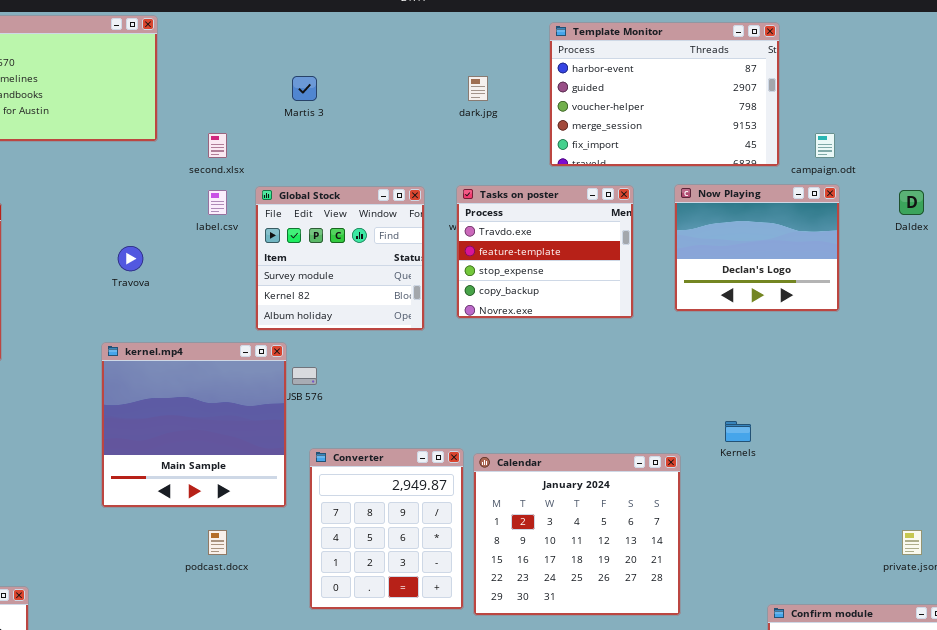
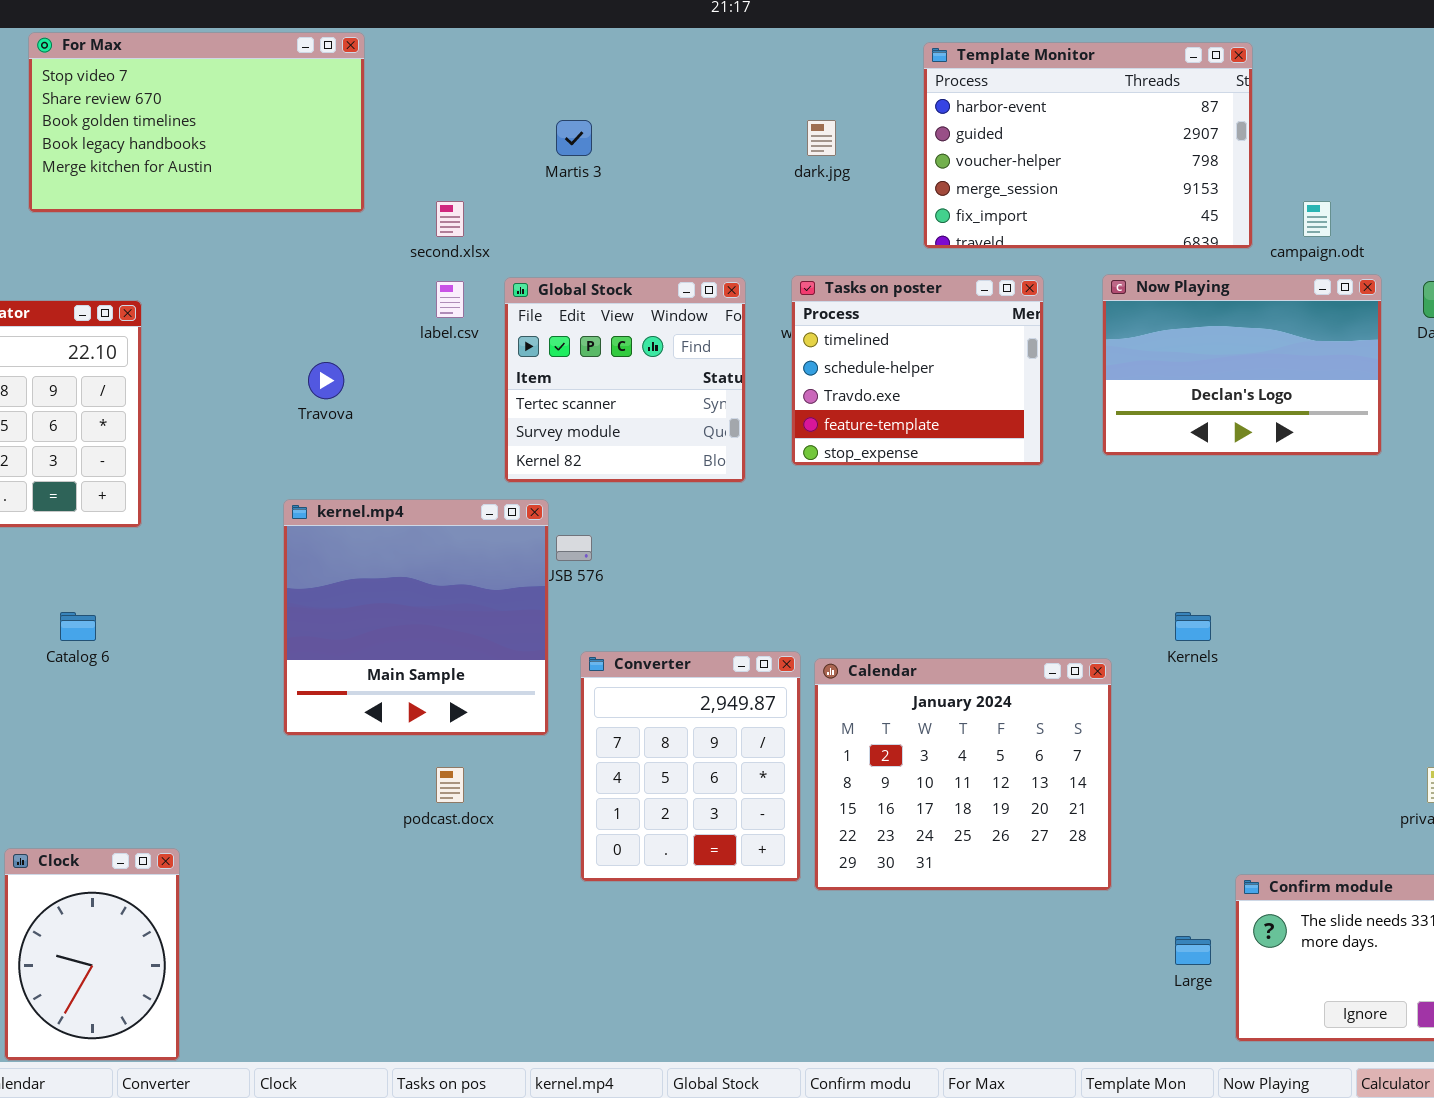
Now Playing: [674,184,840,312] -> [1102,274,1382,456], resized
Tasks on poster: [456,185,634,319] -> [791,275,1044,466], scrolled up 2 rows
Global Stock: [255,186,425,331] -> [504,277,746,483], scrolled up 1 row

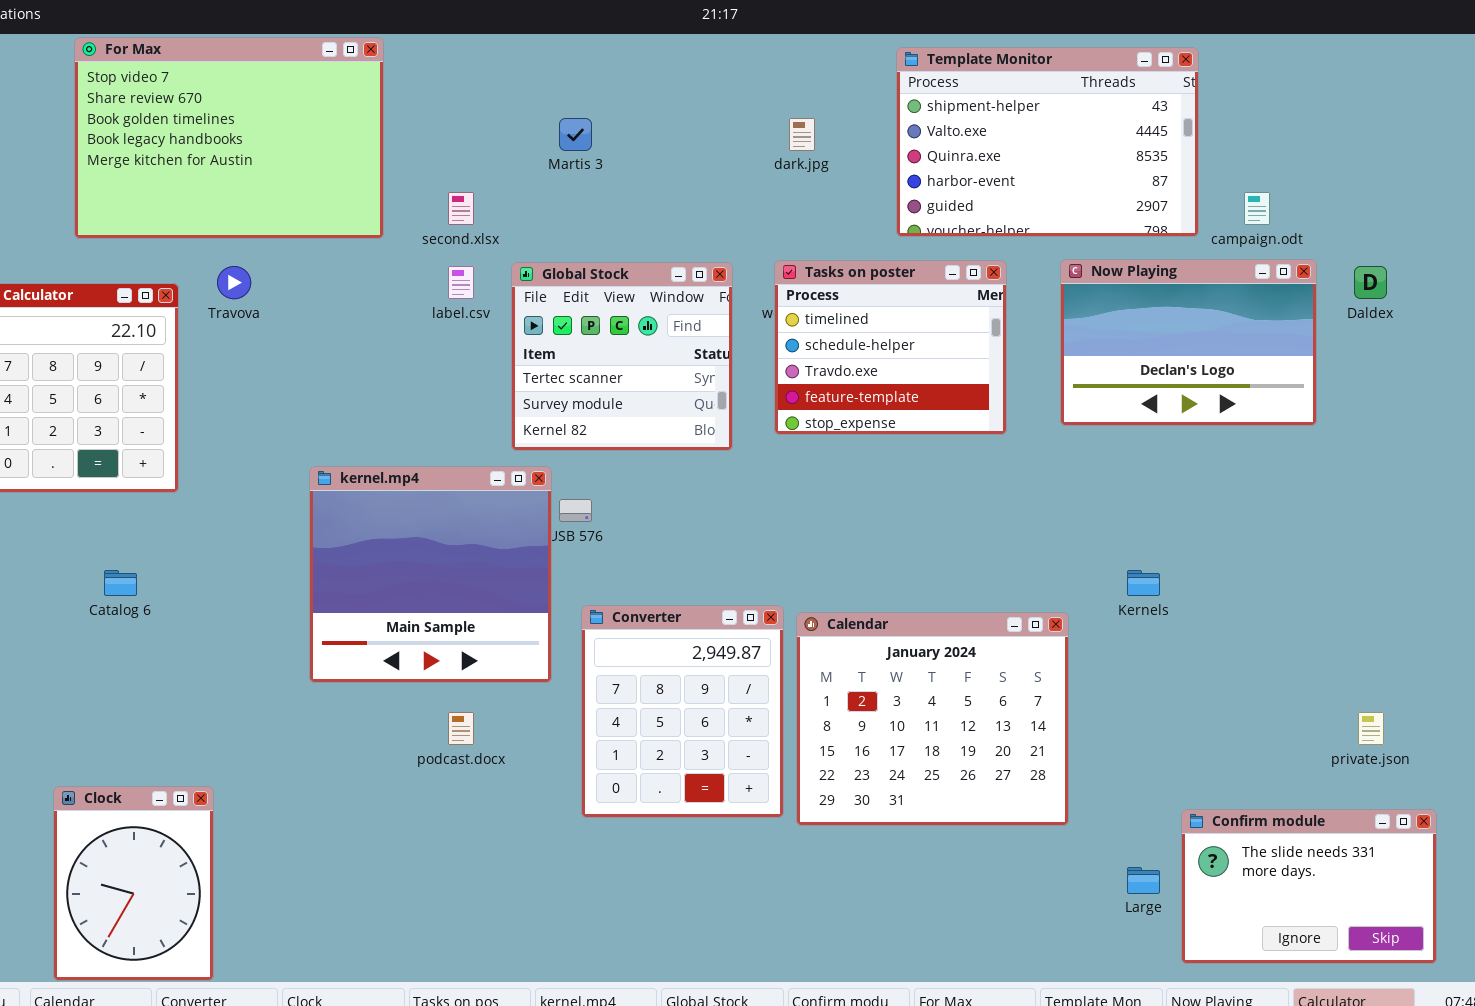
For Max: [28,32,365,213] -> [74,37,384,239], resized
Template Monitor: [923,42,1253,249] -> [896,47,1199,237], scrolled up 3 rows
Travova: [308,362,344,399] -> [217,266,251,299], moved

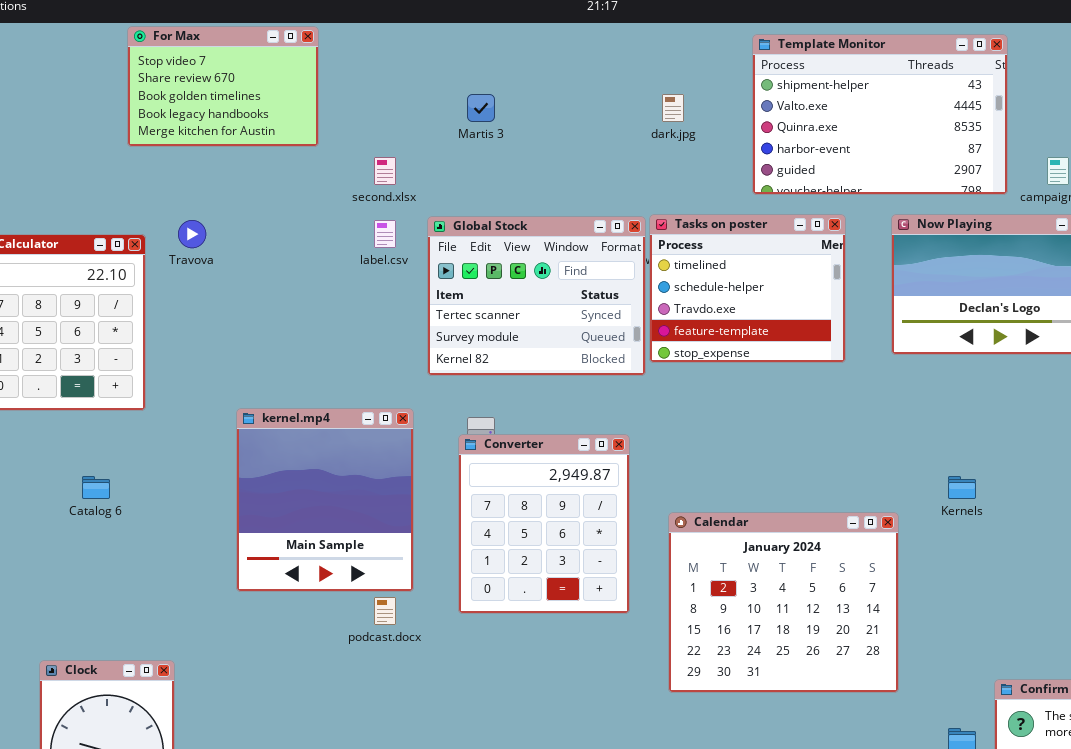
For Max: [74,37,384,239] -> [127,26,319,147], resized
Global Stock: [511,262,733,451] -> [427,216,646,376], resized
kernel.mp4: [309,466,552,683] -> [236,408,414,592], moved, resized
Converter: [581,605,784,818] -> [458,434,630,614], moved

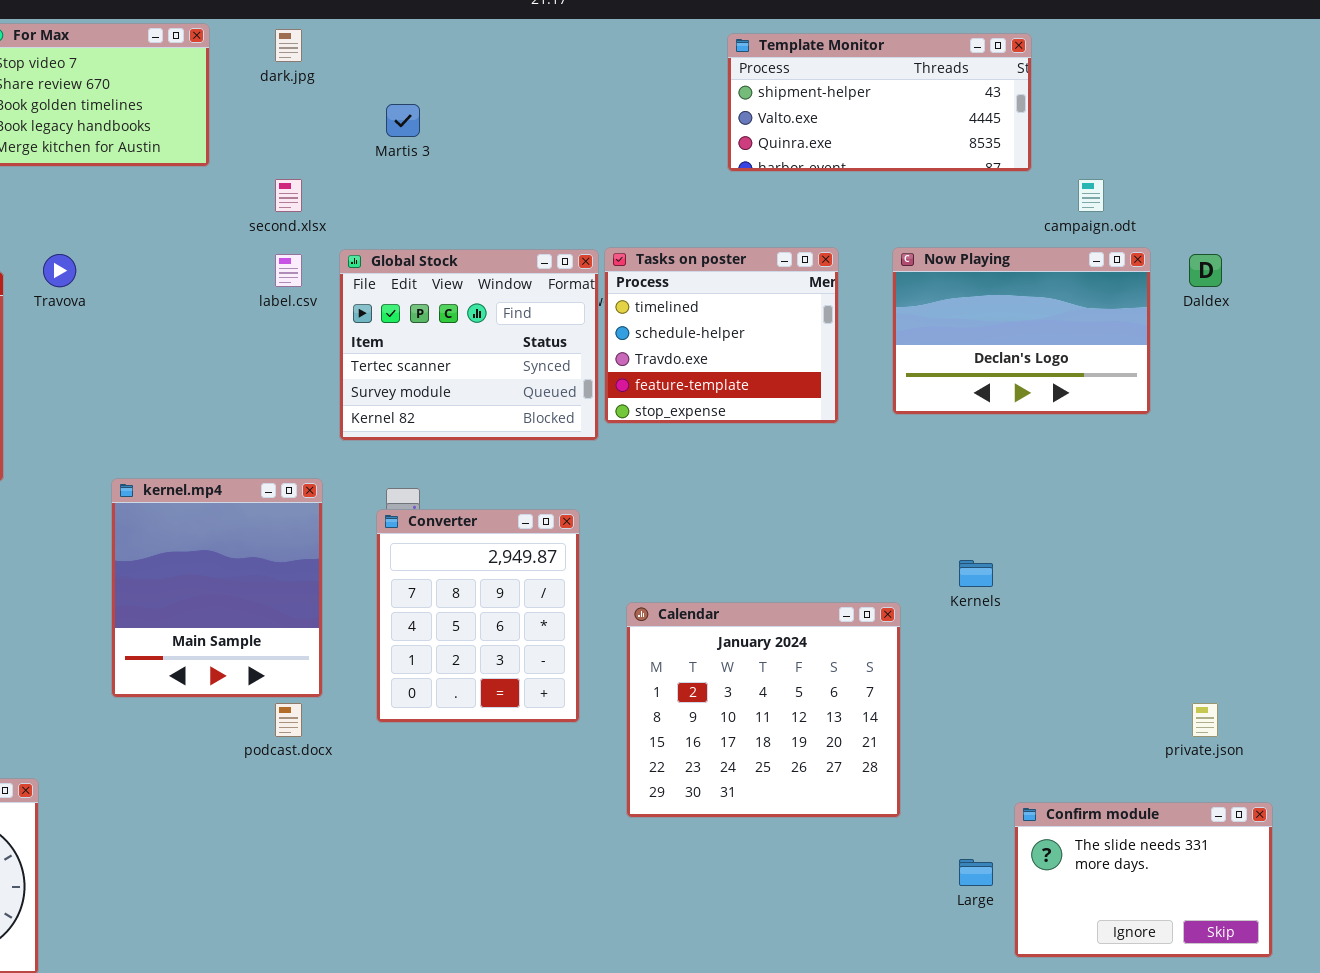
Template Monitor: [752,34,1008,195] -> [727,33,1032,172], resized
dark.jpg: [662,94,684,122] -> [275,29,302,62], moved

